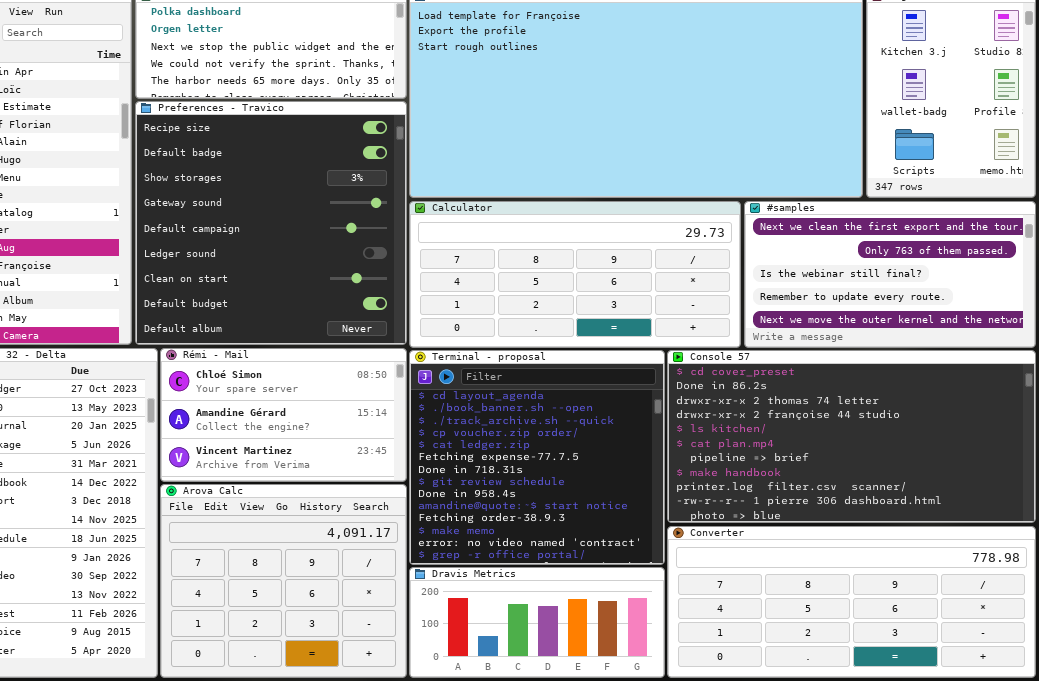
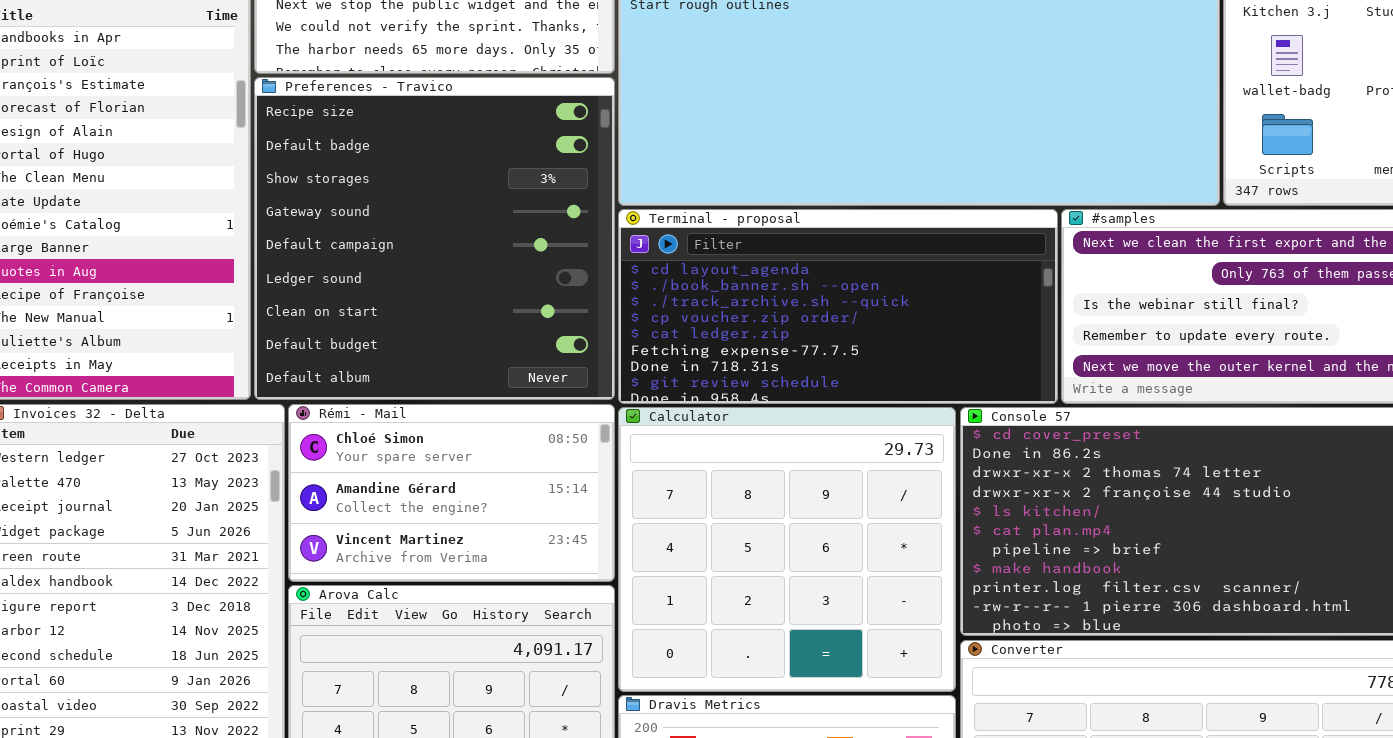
Calculator: [409,201,741,348] -> [618,407,956,692], moved, resized
Terminal - proposal: [409,350,665,565] -> [618,209,1058,404], moved, resized

